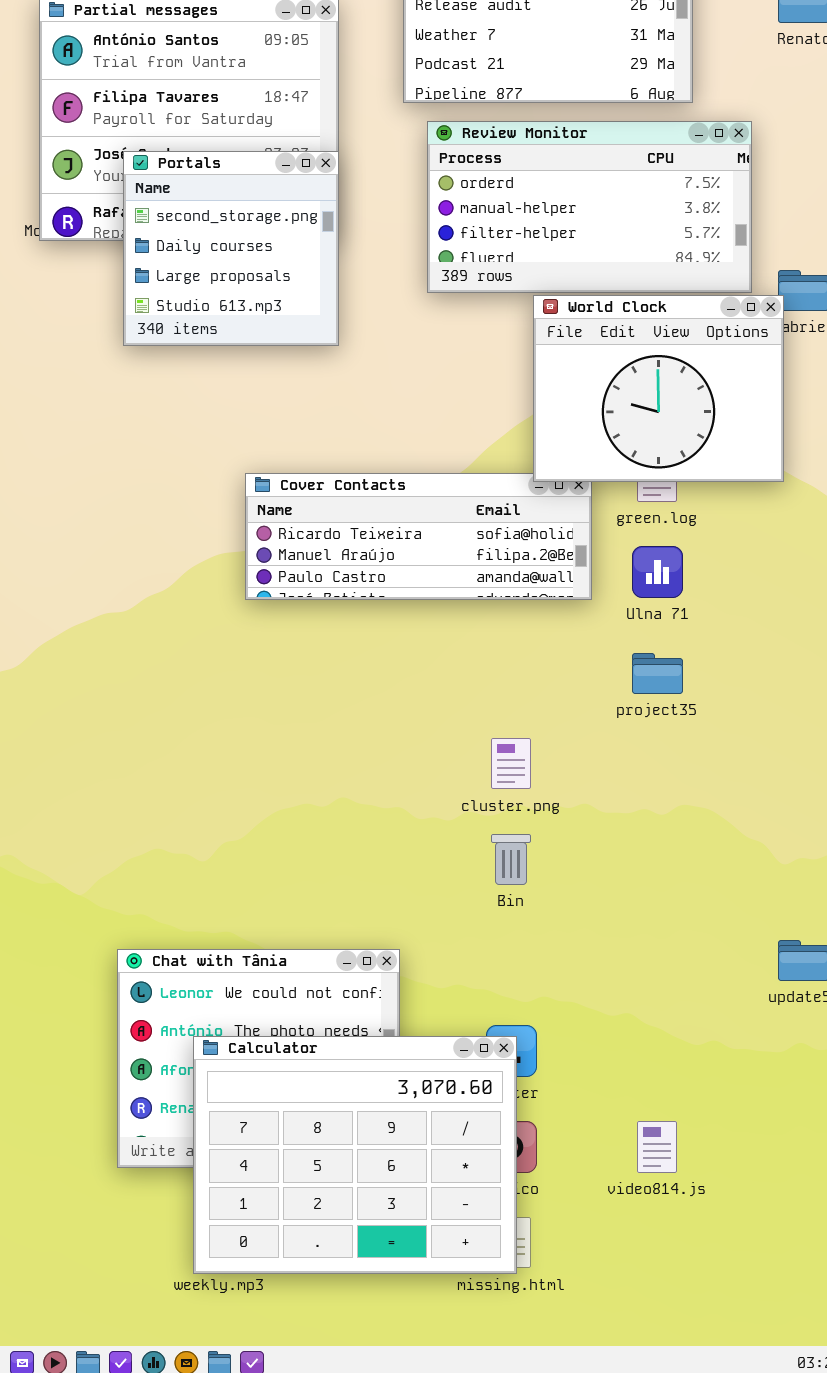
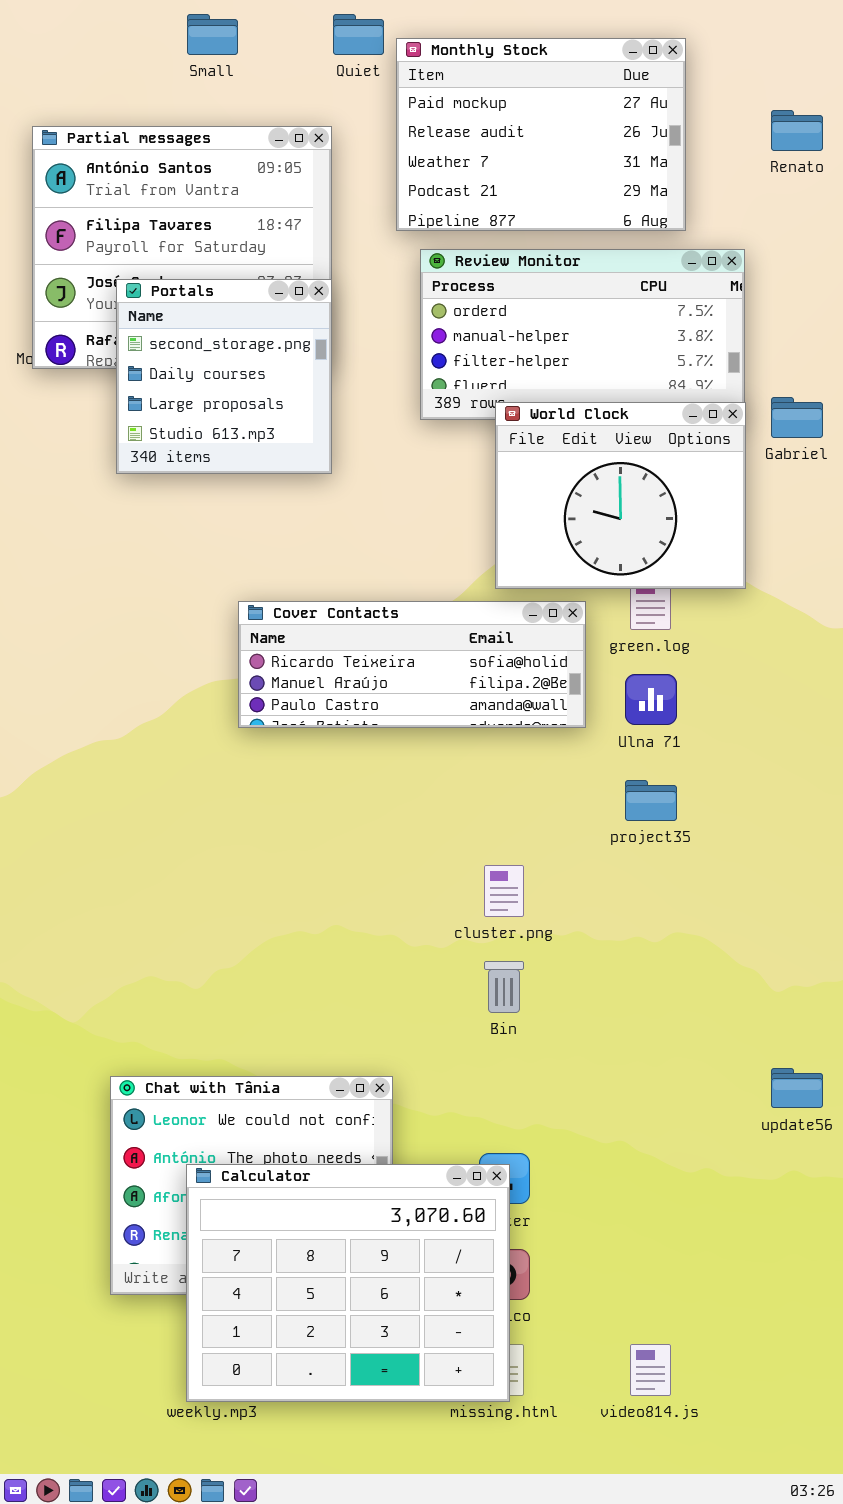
World Clock: [533,295,784,482] -> [495,402,746,589], moved
video814.js: [637,1121,677,1173] -> [630,1344,671,1396], moved

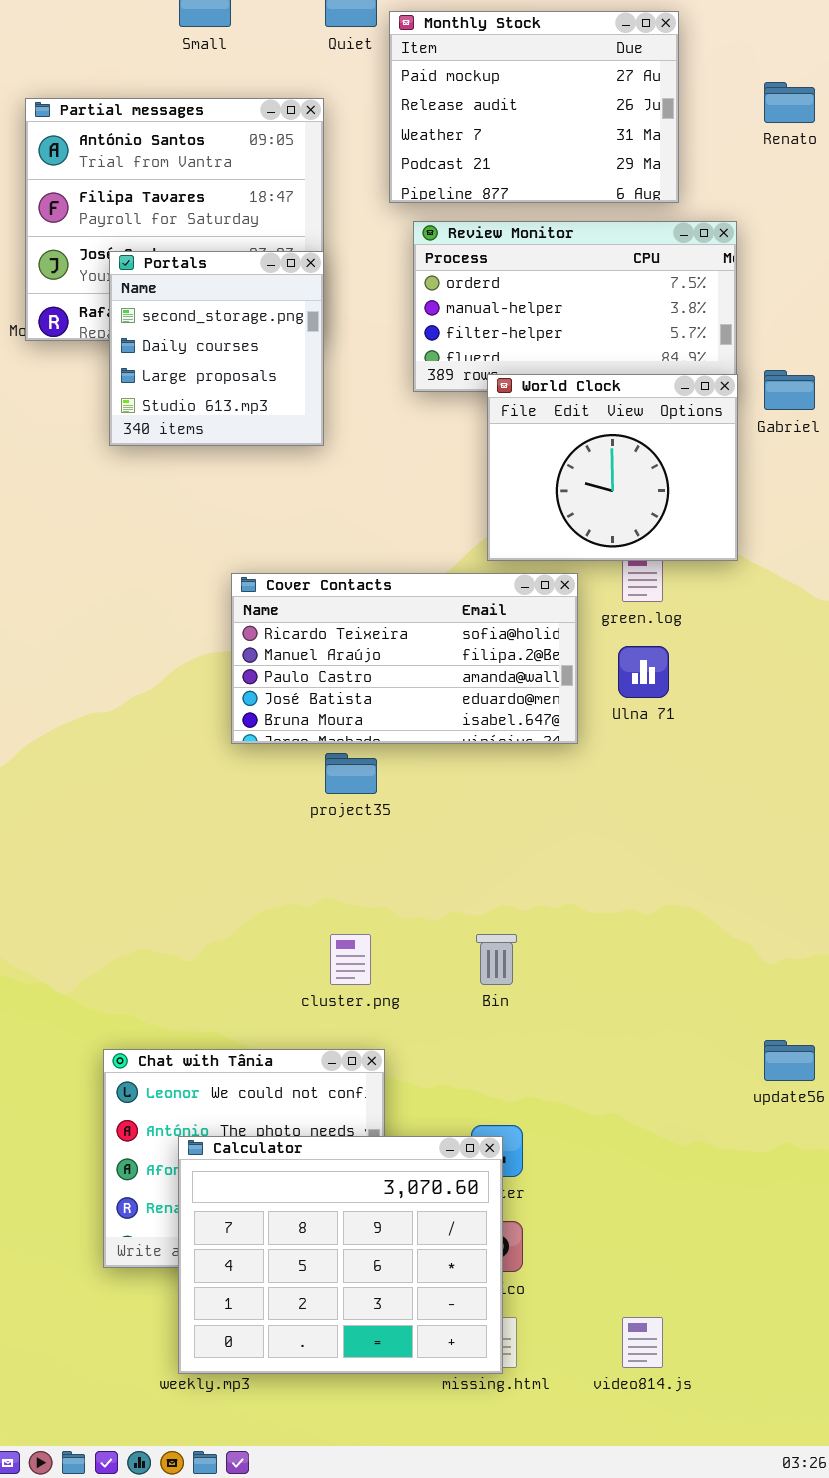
Cover Contacts: [238,601,586,728] -> [231,573,578,744], resized
project35: [625,780,677,821] -> [325,753,377,794], moved
cluster.png: [484,865,524,917] -> [330,934,371,985], moved

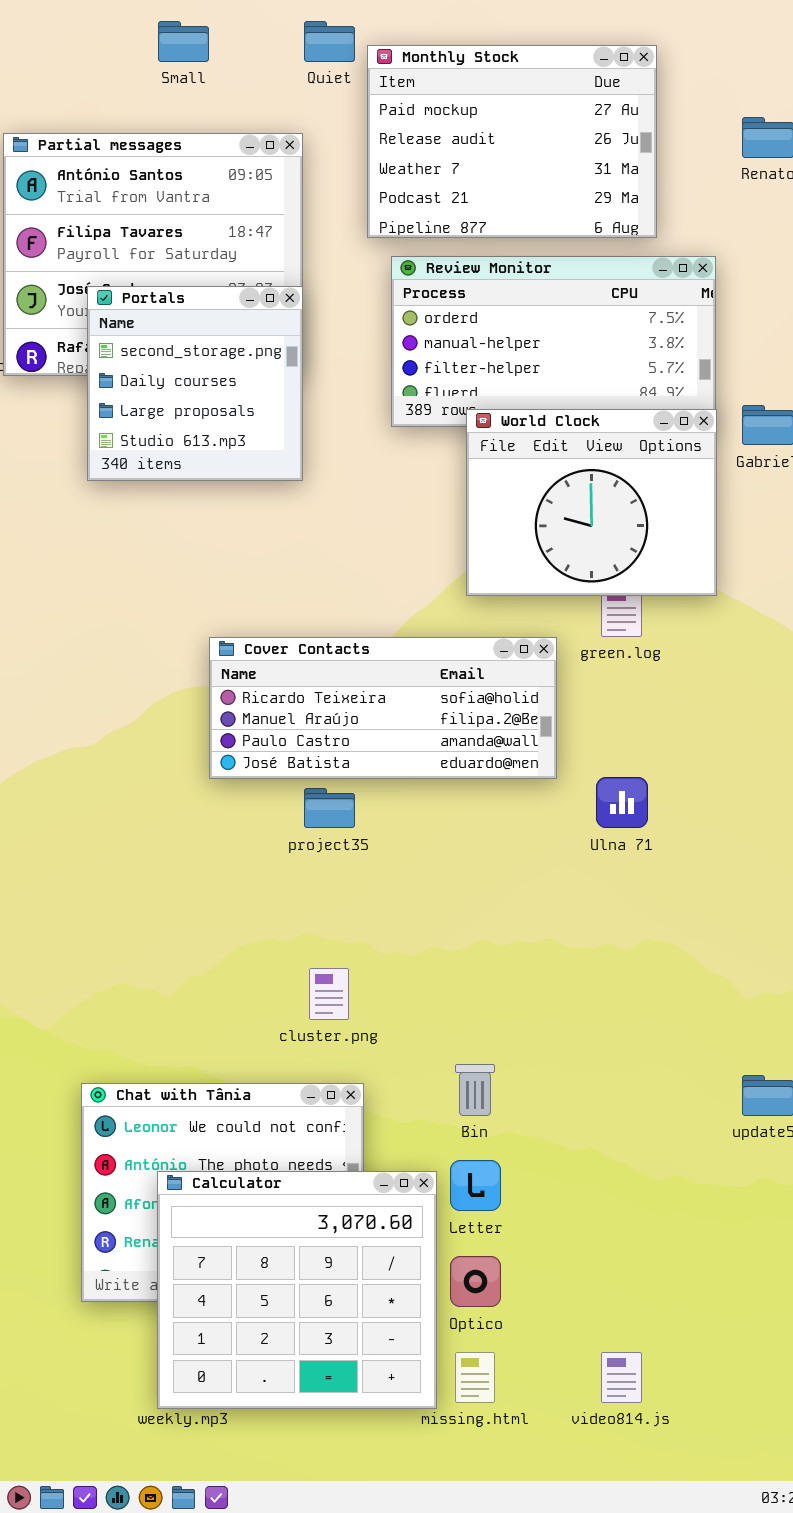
Cover Contacts: [231,573,578,744] -> [209,637,557,779], resized
Ulna 71: [618,646,669,698] -> [596,777,648,828], moved
Bin: [476,934,517,985] -> [455,1064,495,1116], moved
Calculator: [178,1136,503,1374] -> [157,1171,437,1409], resized

